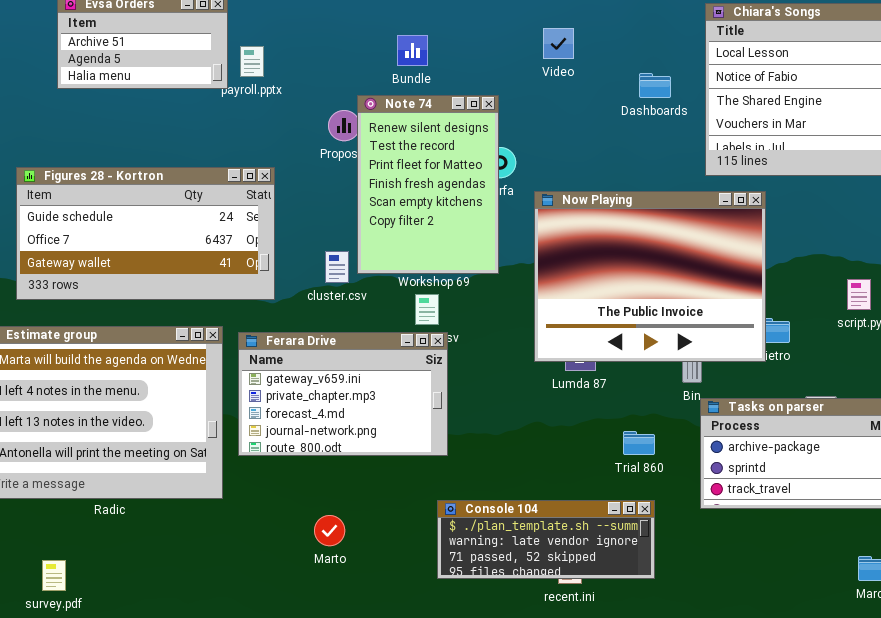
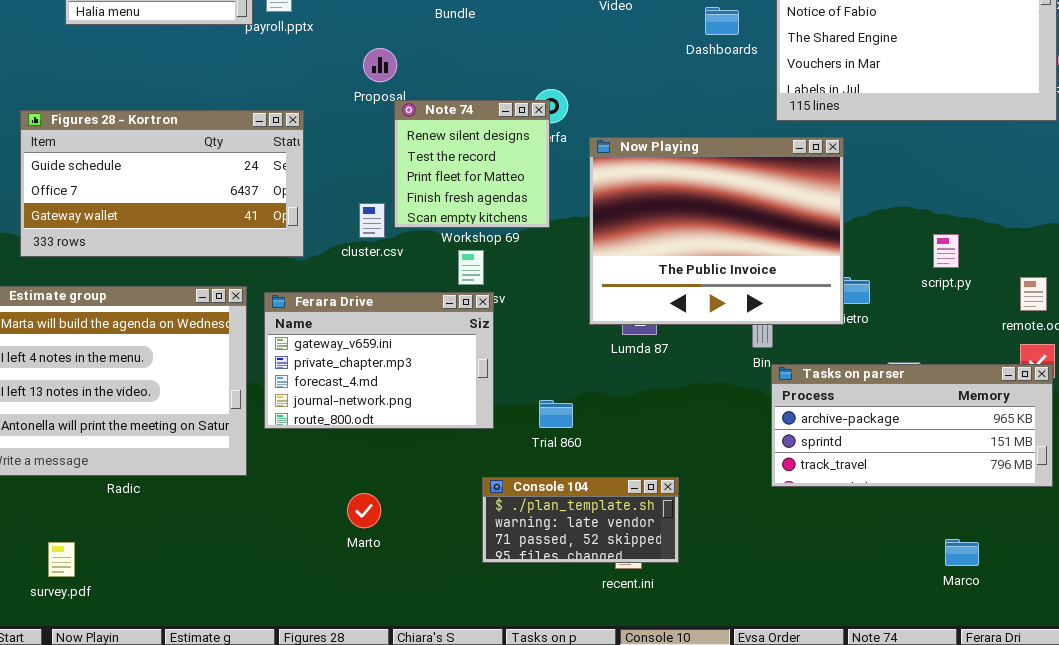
Note 74: [357,95,499,274] -> [394,100,550,228], resized
Trial 860: [623,431,655,455] -> [539,400,573,428], moved
Console 104: [437,500,655,579] -> [482,477,679,563], resized

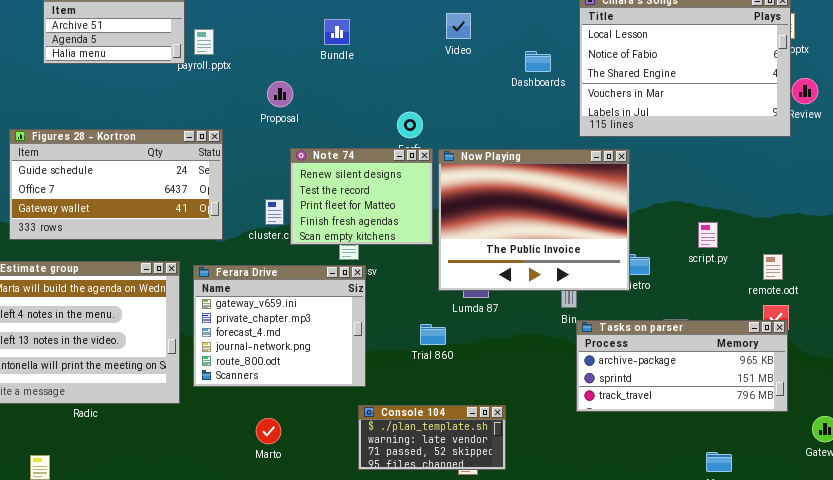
Note 74: [394,100,550,228] -> [290,148,433,245], moved, resized
Ferara Drive: [264,292,494,429] -> [193,265,366,387], resized
Trial 860: [539,400,573,428] -> [420,324,446,345], moved

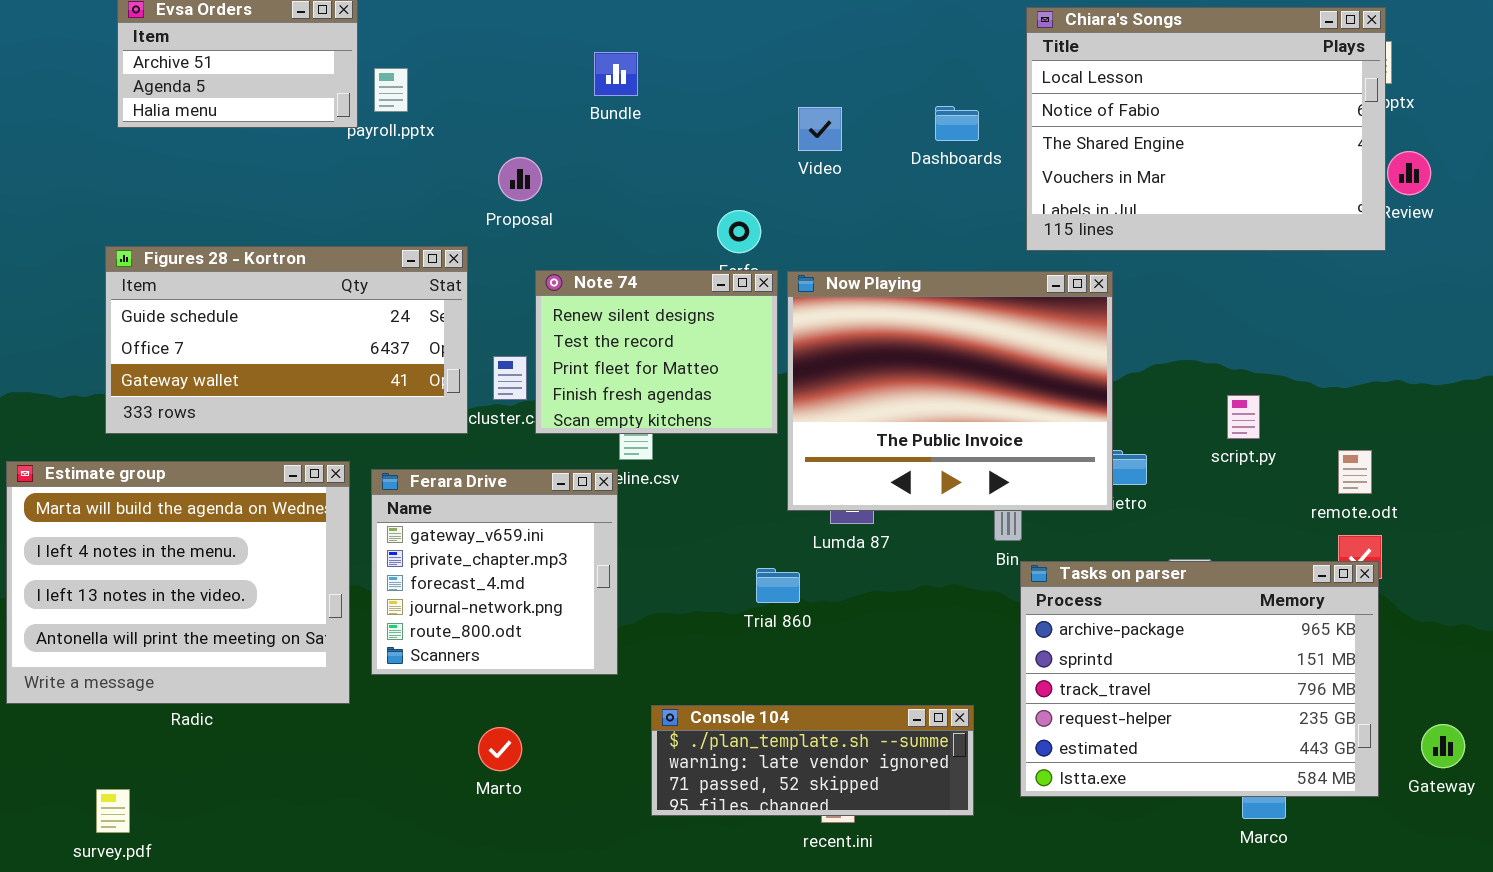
Video: [446,13,471,39] -> [798,107,842,151], moved
Figures 28 - Kortron: [9,129,223,240] -> [105,246,468,434], moved
Ferara Drive: [193,265,366,387] -> [371,469,618,675], resized
Tasks on parser: [576,320,788,412] -> [1020,561,1379,797], resized
Console 104: [358,405,506,470] -> [651,705,974,816], resized

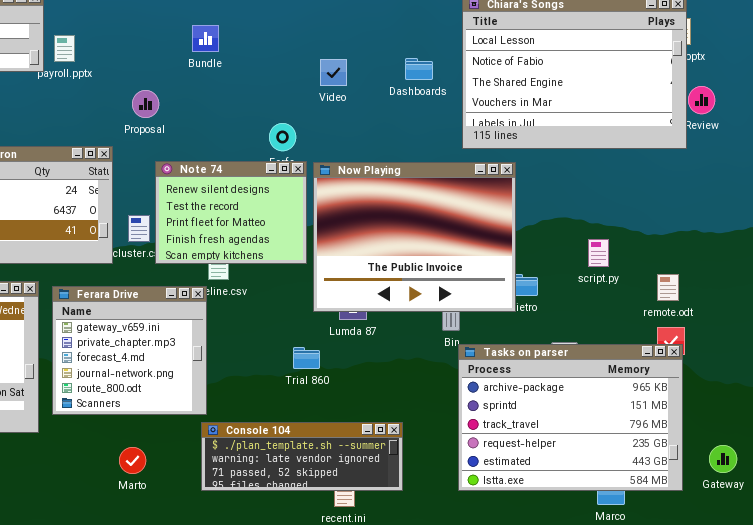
Console 104: [651,705,974,816] -> [201,422,403,491], moved

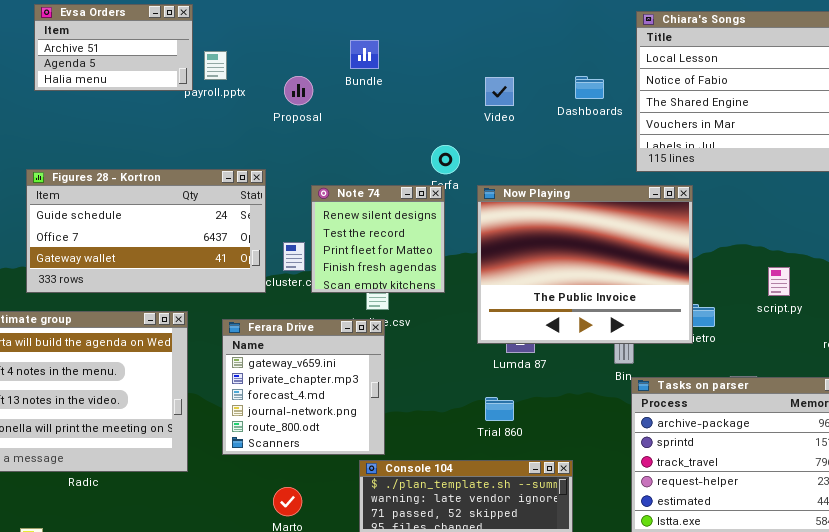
Proposal: [132,90,159,118] -> [284,76,313,105], moved
Note 74: [155,161,307,264] -> [311,185,445,293], resized
Ferara Drive: [52,286,207,415] -> [222,319,385,455], moved
Trial 860: [293,347,320,369] -> [485,397,514,421], moved

